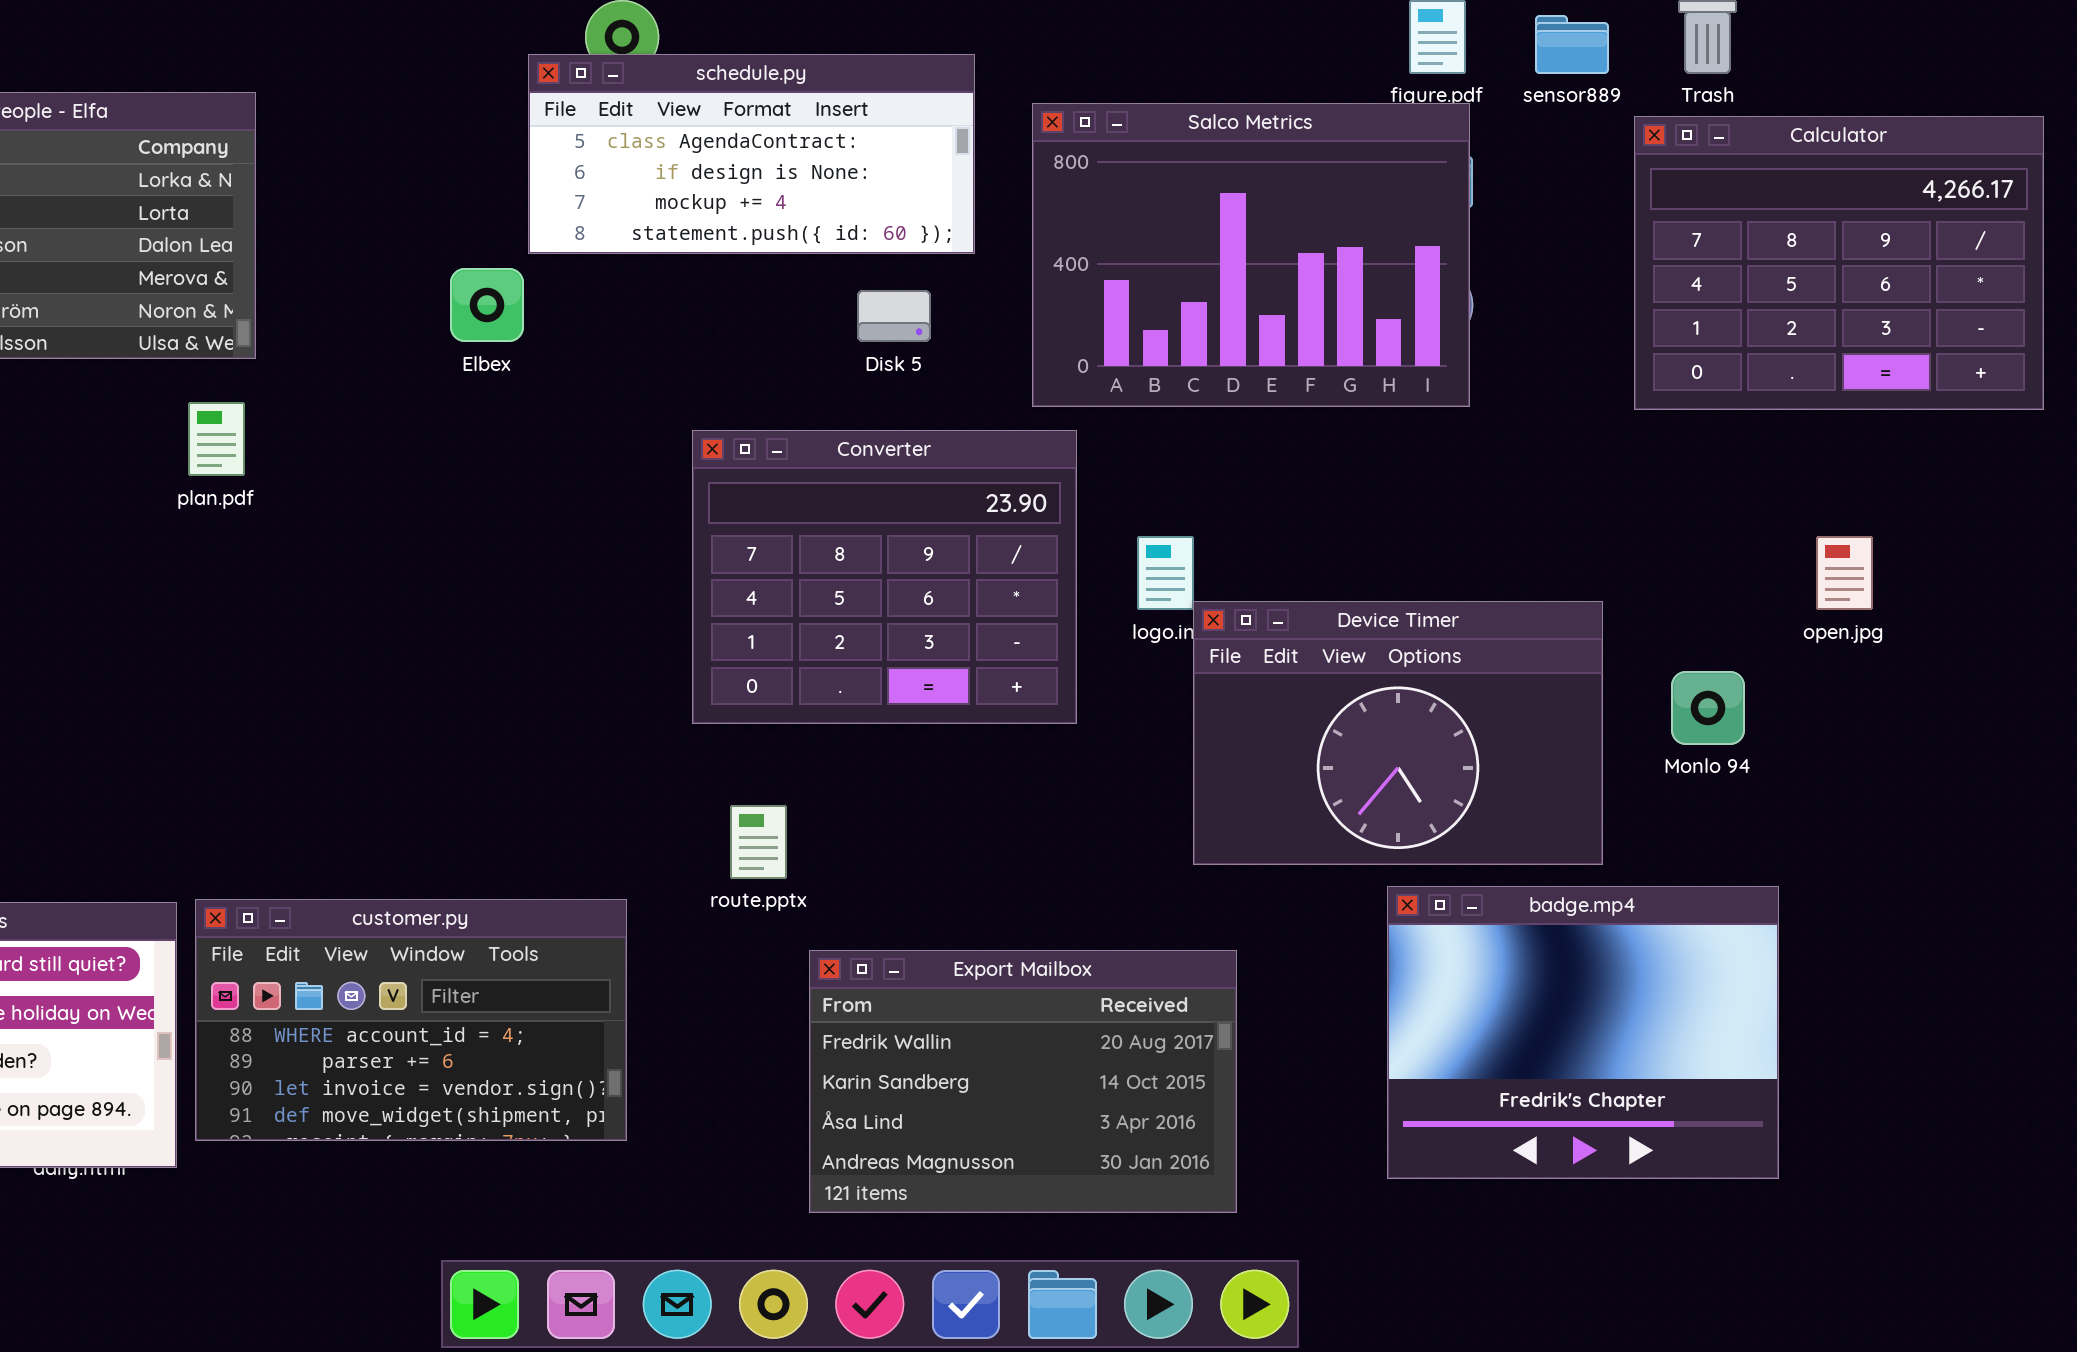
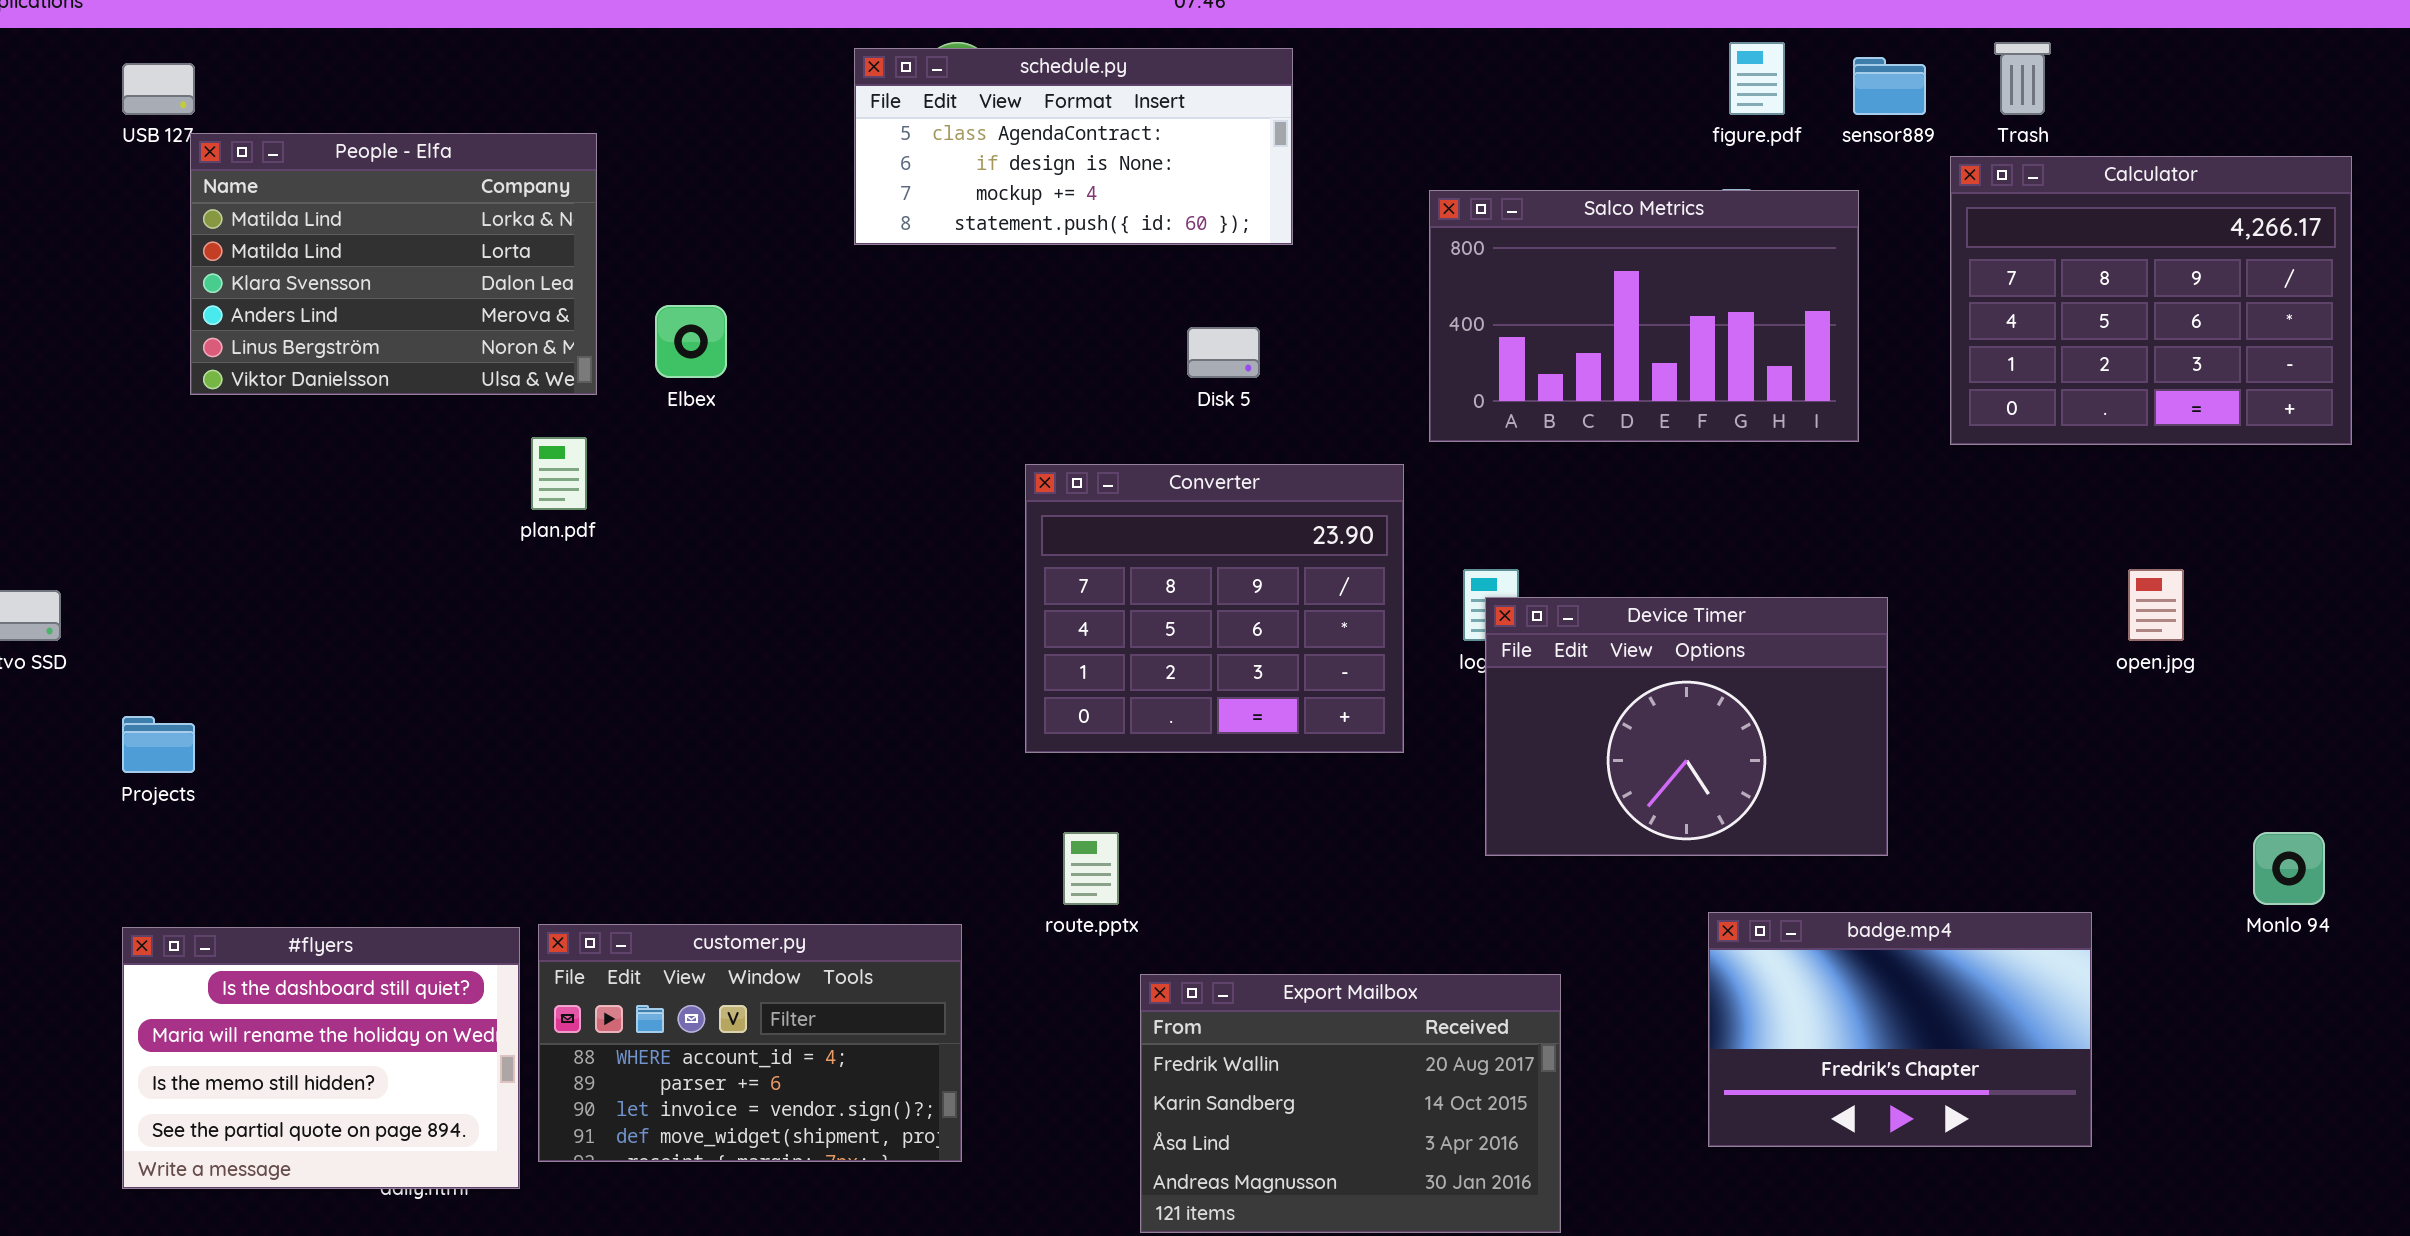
schedule.py: [528,54,975,254] -> [854,48,1293,245], moved
Salco Metrics: [1032,103,1470,407] -> [1429,190,1859,442], moved, resized
Elbex: [450,268,524,342] -> [655,305,727,378], moved
Device Timer: [1193,601,1603,865] -> [1485,597,1888,856], moved
Monlo 94: [1671,671,1745,745] -> [2253,832,2325,905], moved
badge.mp4: [1387,886,1779,1179] -> [1708,912,2092,1147], resized

